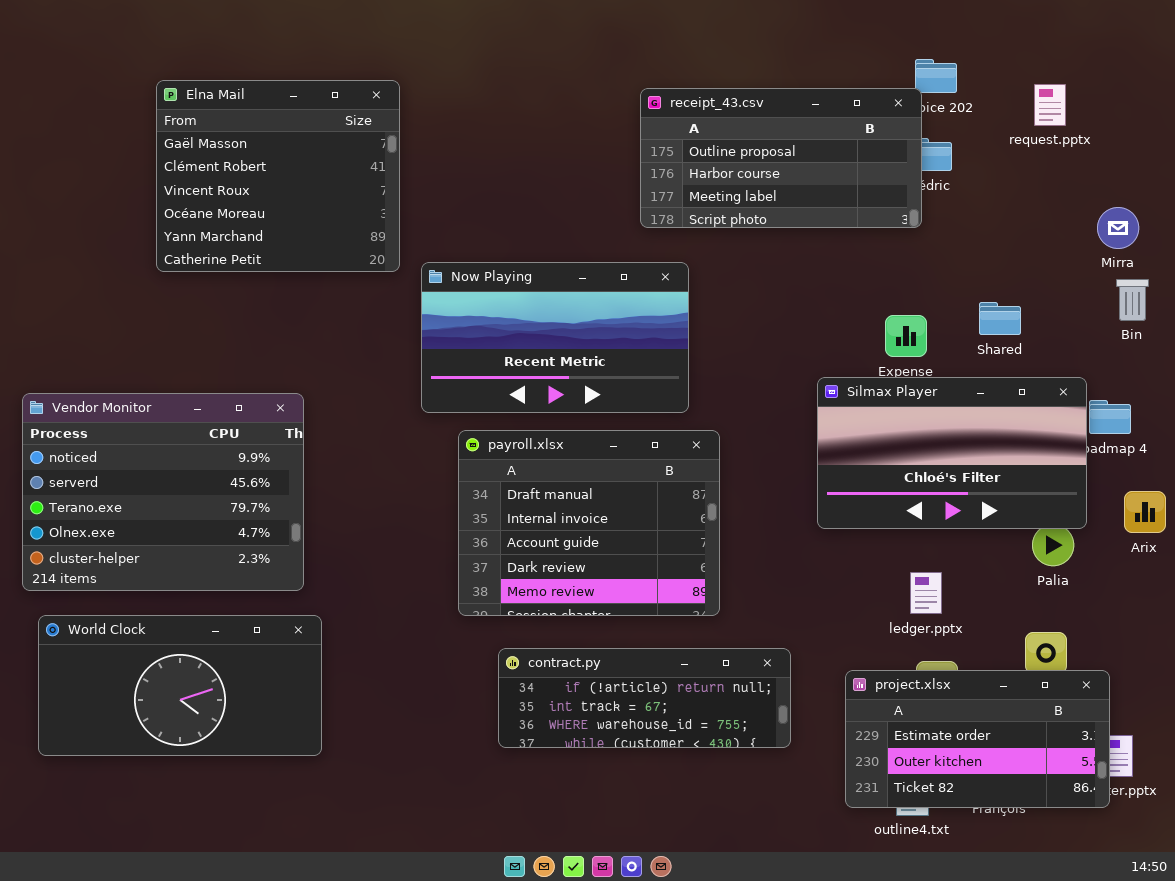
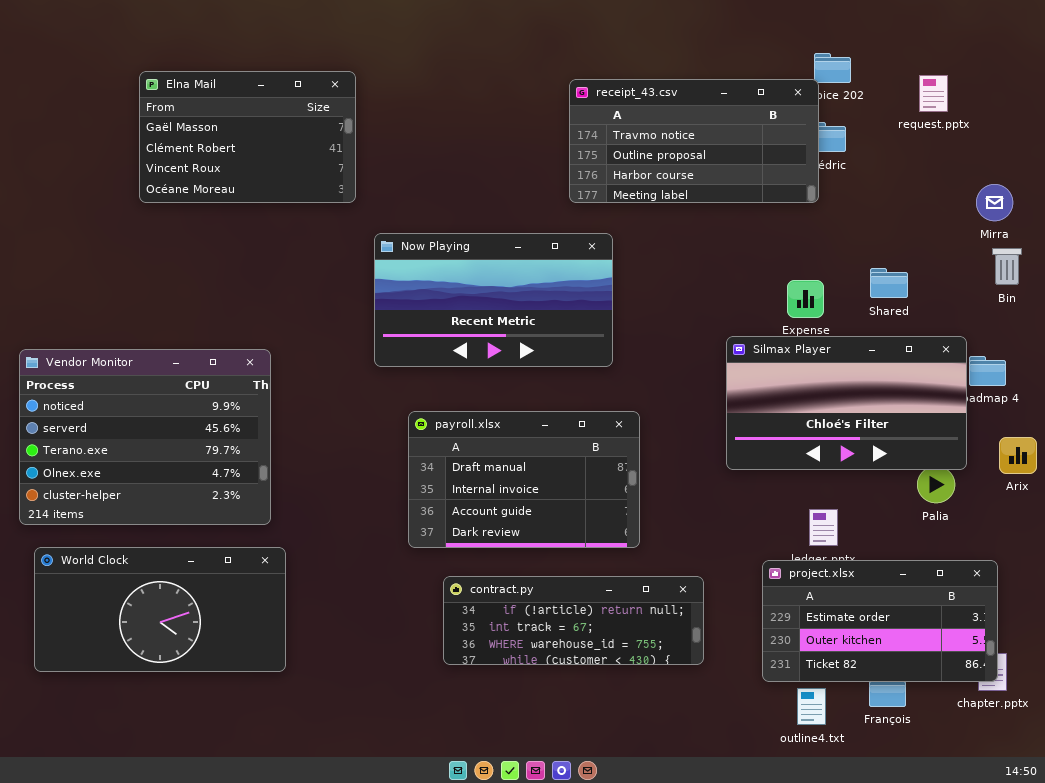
Elna Mail: [156,80,400,272] -> [139,71,356,203], resized
receipt_43.csv: [640,88,922,228] -> [569,79,819,203], scrolled up 1 row
payroll.xlsx: [458,430,720,616] -> [408,411,640,548], resized
project.xlsx: [845,670,1110,808] -> [762,560,998,682], moved

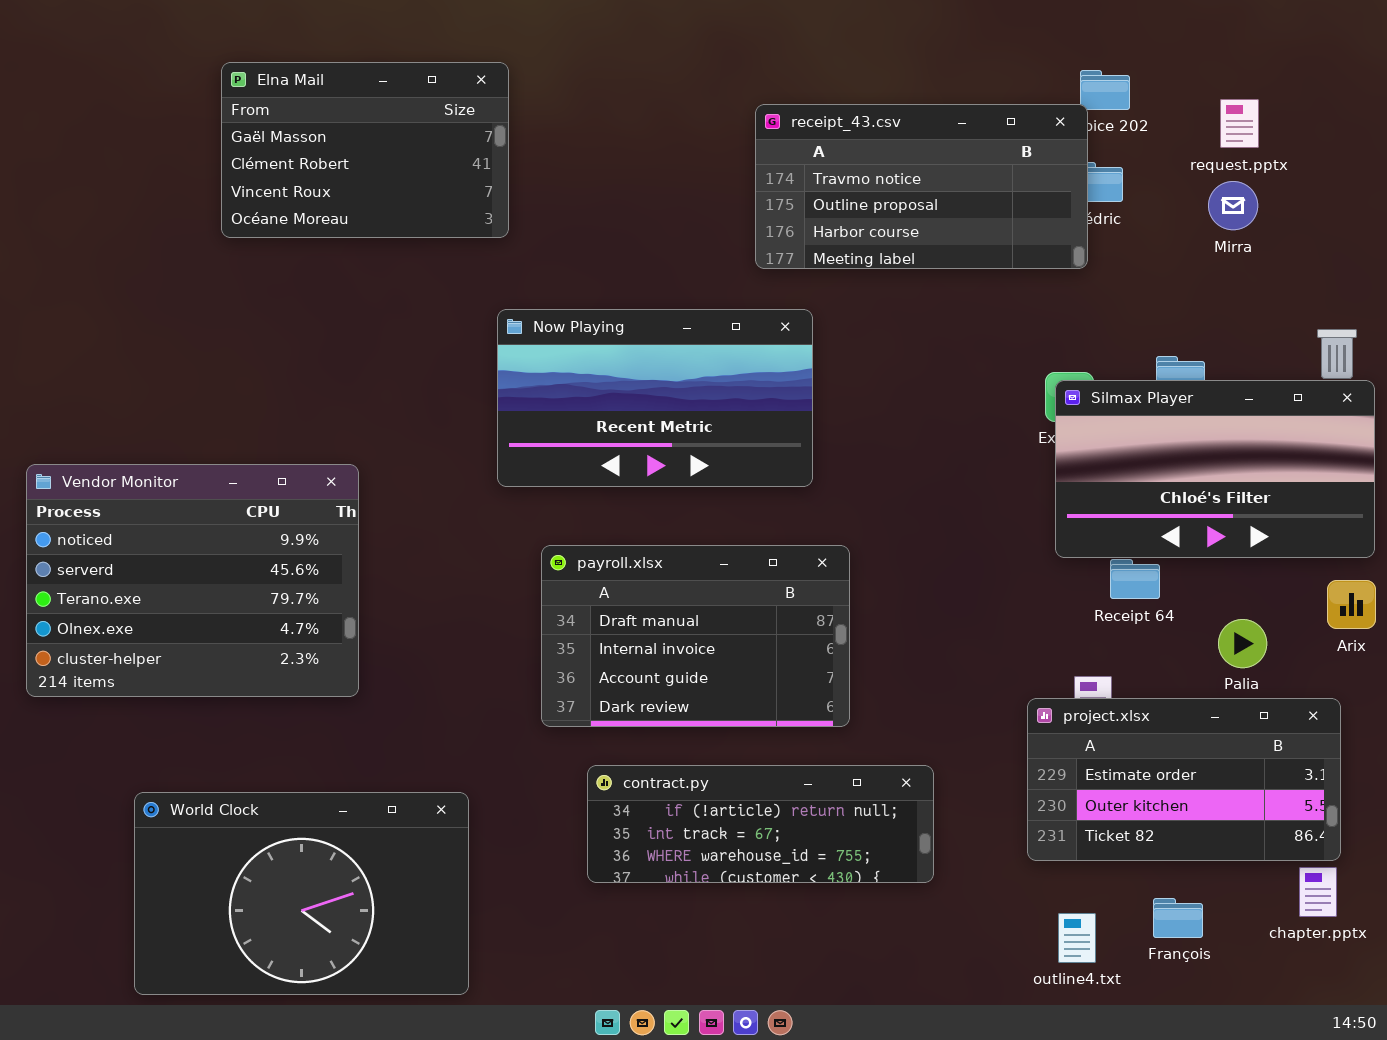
Elna Mail: [139,71,356,203] -> [221,62,509,238], moved
Mirra: [976,184,1013,221] -> [1208,181,1258,230], moved
Silmax Player: [726,336,967,470] -> [1055,380,1375,558], moved
World Clock: [34,547,286,672] -> [134,792,469,995], moved, resized
project.xlsx: [762,560,998,682] -> [1027,698,1341,861], moved

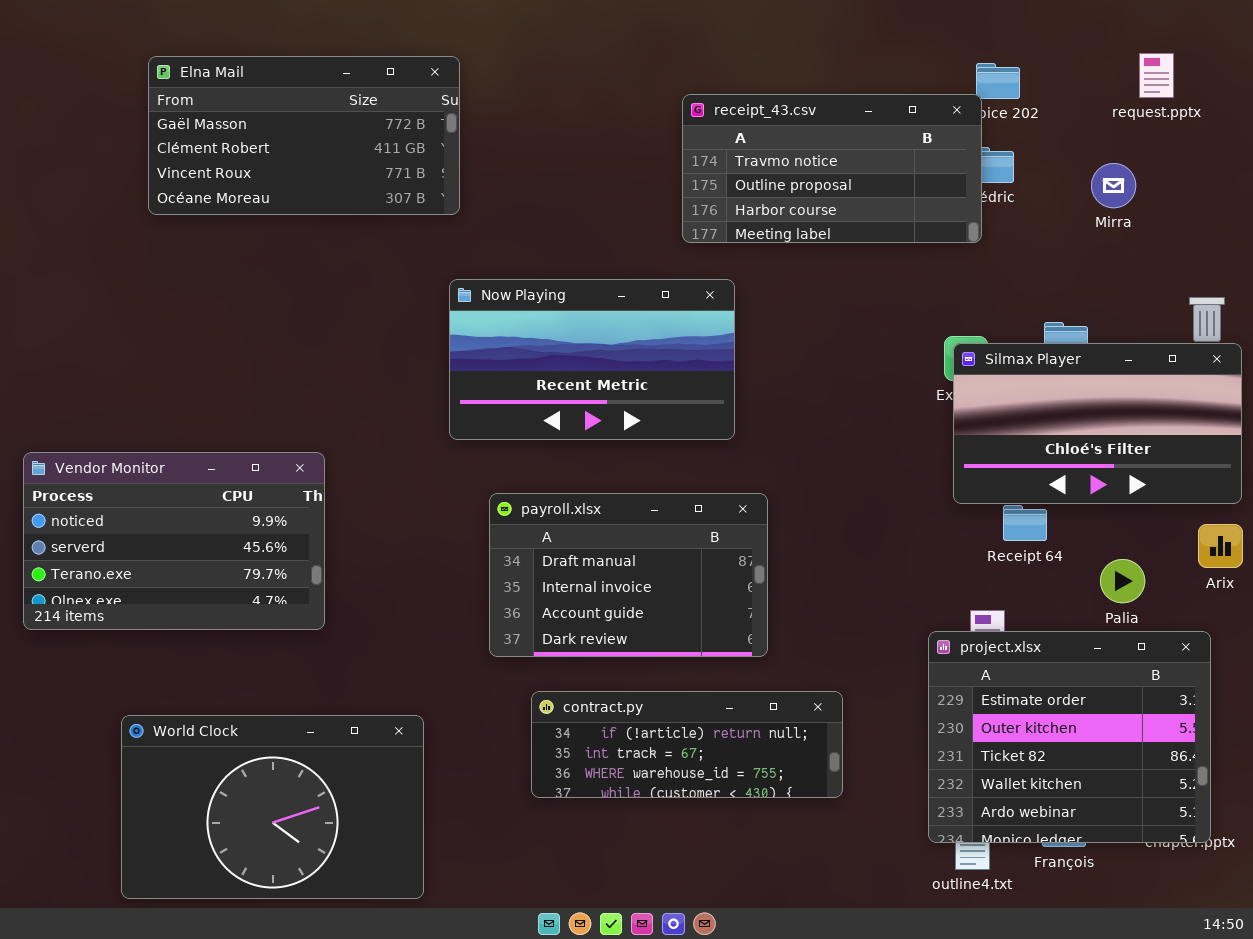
Elna Mail: [221,62,509,238] -> [148,56,460,215], resized
request.pptx: [1220,99,1259,148] -> [1139,53,1174,98], moved
Vendor Monitor: [26,464,359,697] -> [23,452,325,630], resized
project.xlsx: [1027,698,1341,861] -> [928,631,1211,843], resized

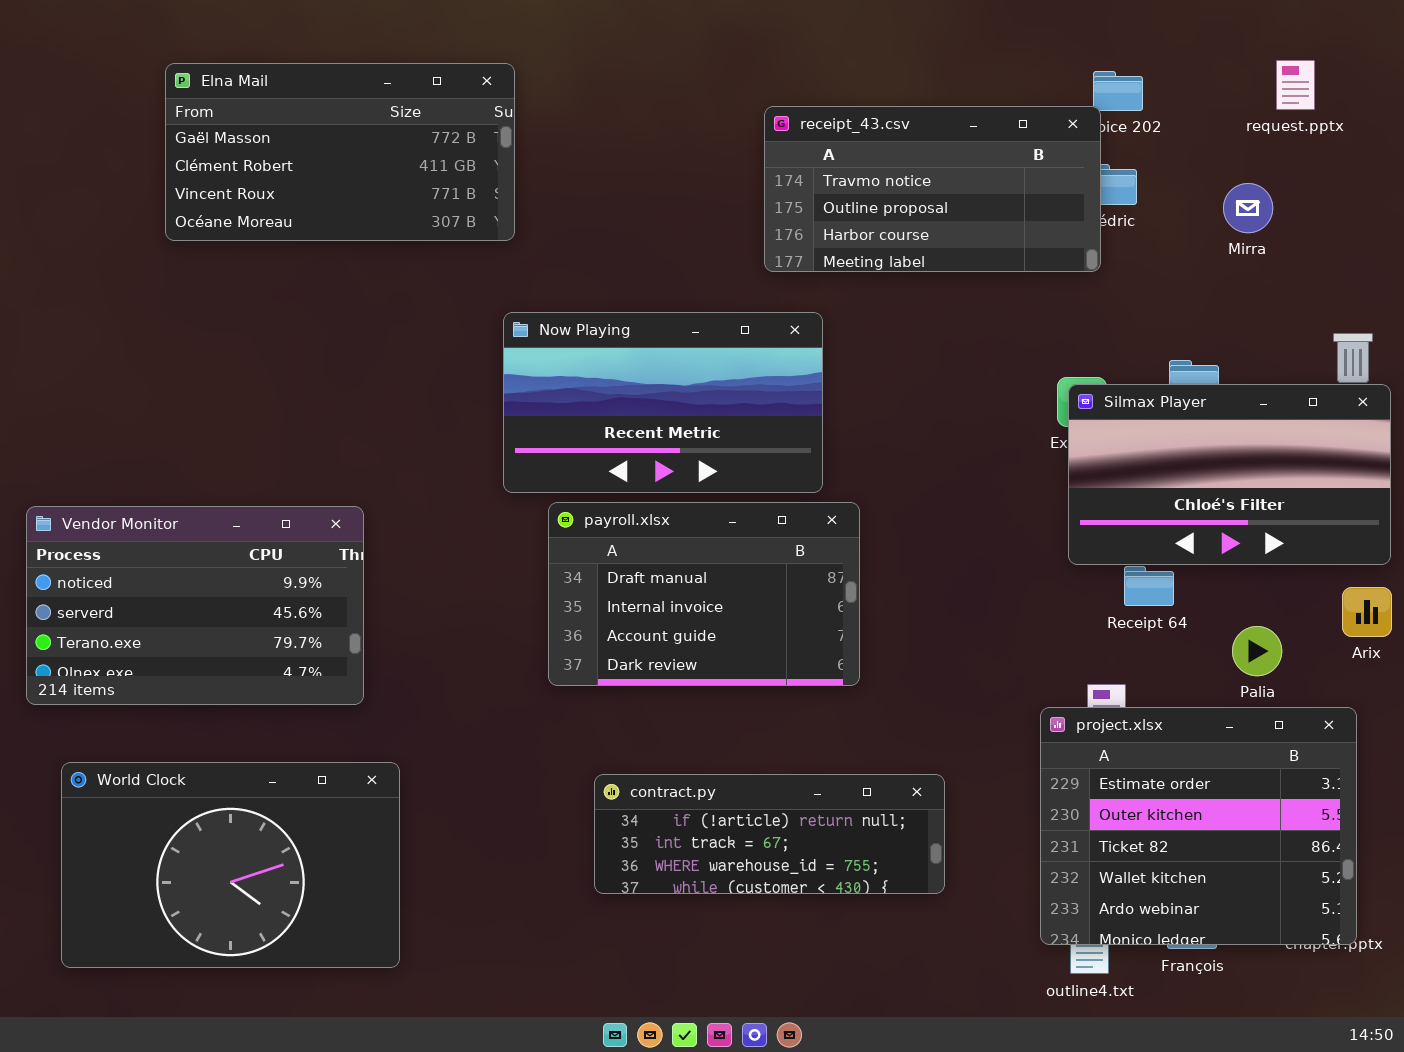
payroll.xlsx: [489,493,768,657] -> [548,502,860,686], moved
World Clock: [121,715,424,899] -> [61,762,400,968], moved

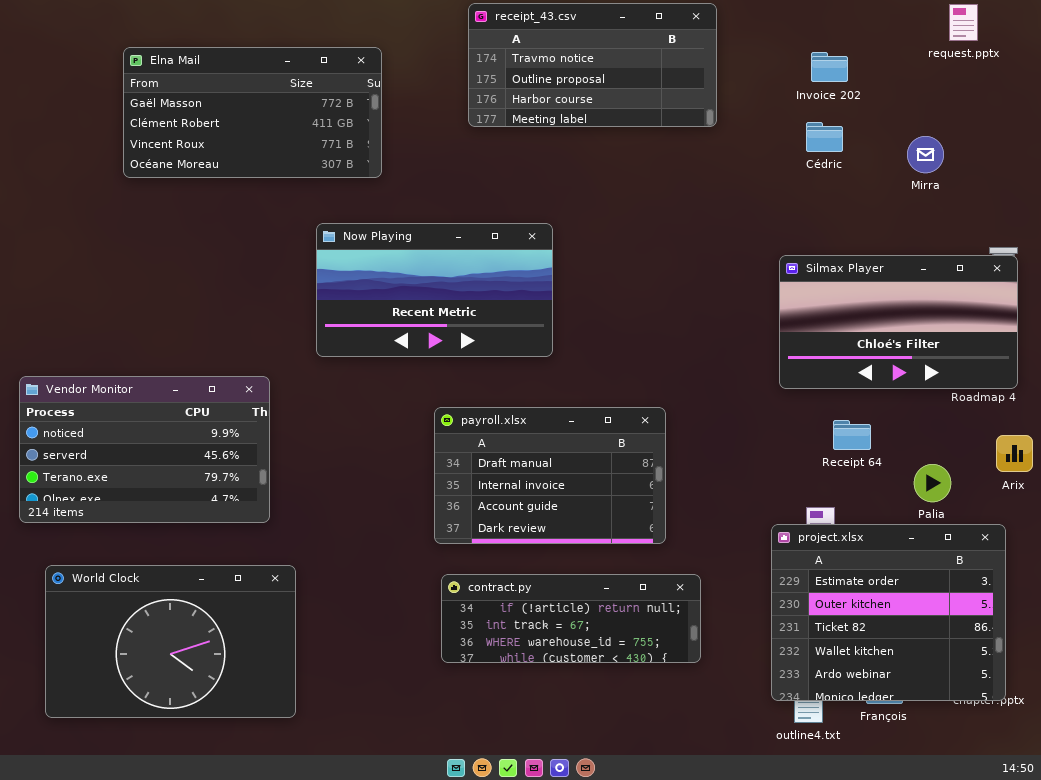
request.pptx: [1276,60,1315,110] -> [949,4,978,41], moved
receipt_43.csv: [764,106,1101,272] -> [468,3,717,127], moved
Now Playing: [503,312,823,493] -> [316,223,553,357], moved
Silmax Player: [1068,384,1391,565] -> [779,255,1018,389], moved
payroll.xlsx: [548,502,860,686] -> [434,407,666,544], moved

